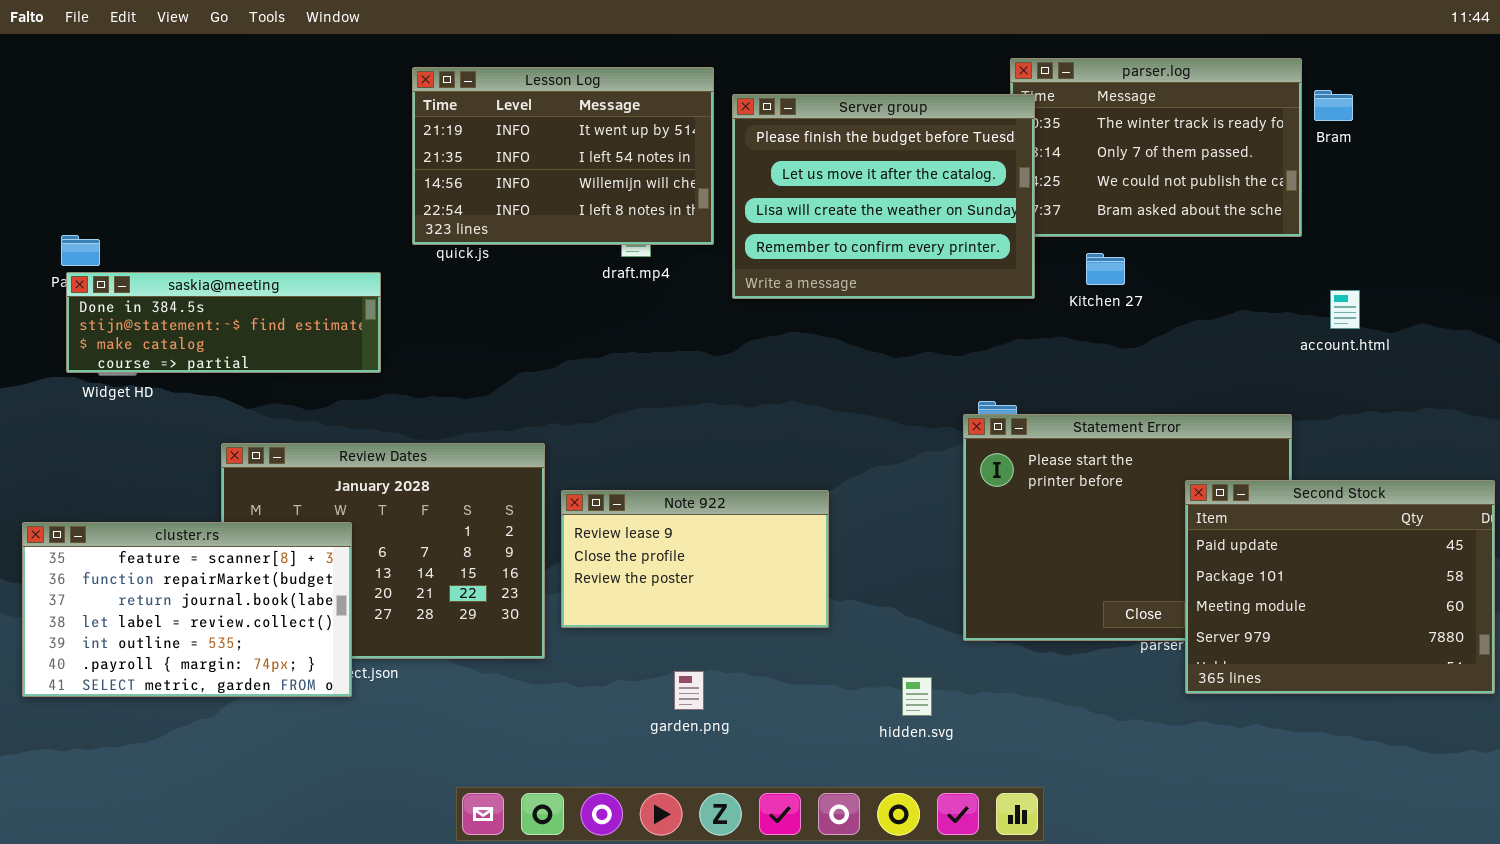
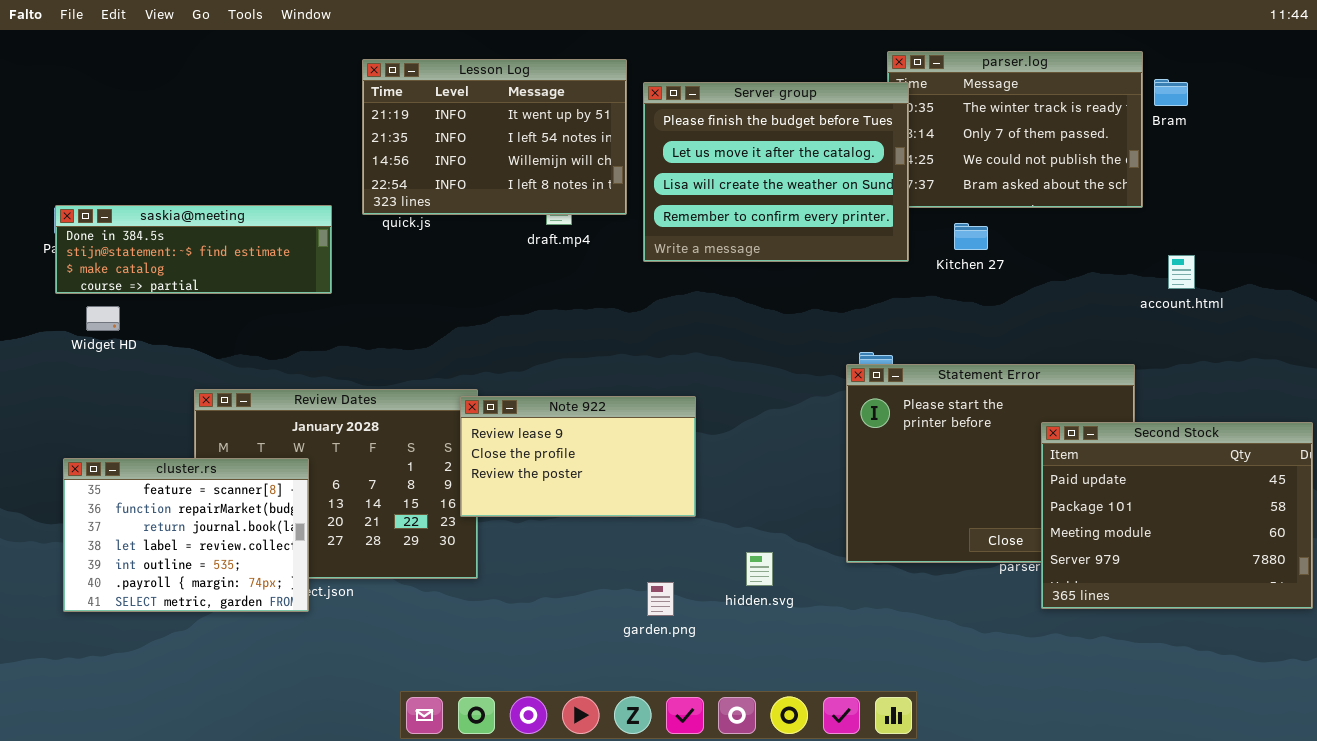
saskia@meeting: [66,272,381,373] -> [55,205,332,294], moved
Note 922: [561,490,829,628] -> [460,396,696,517], moved
cluster.rs: [22,522,352,697] -> [63,458,309,612], resized
garden.png: [674,671,704,710] -> [647,582,674,616], moved
hidden.svg: [902,677,932,716] -> [746,552,773,586], moved

